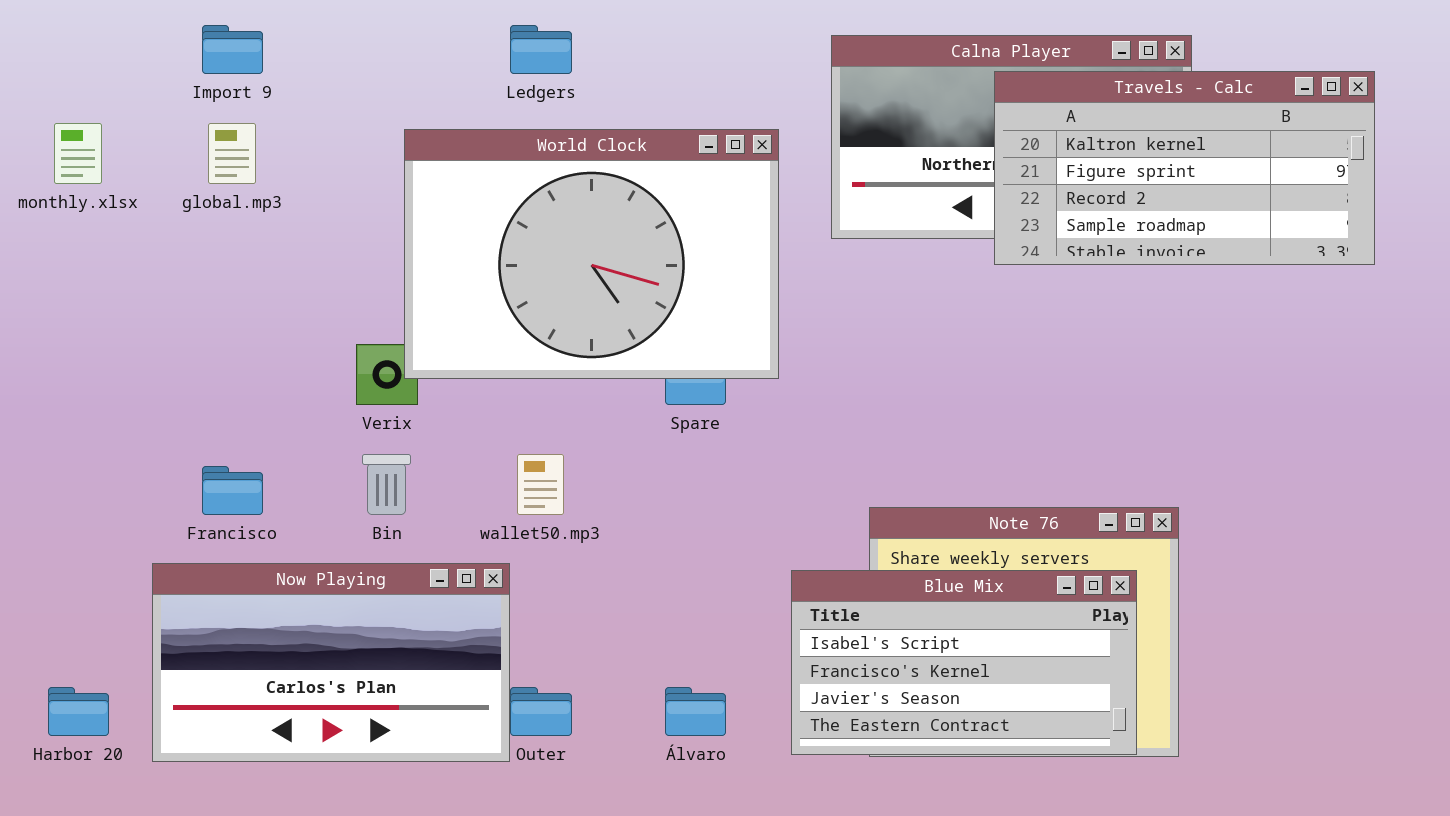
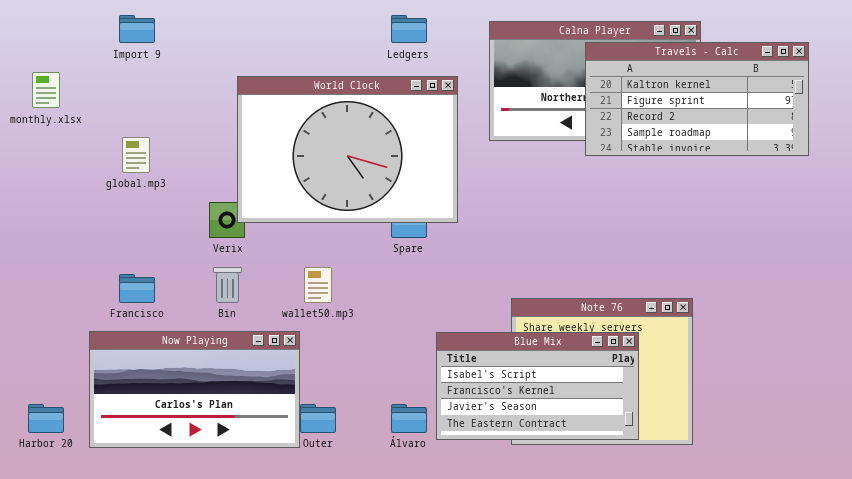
Ledgers: [510,25,572,74] -> [391,15,427,43], moved
global.mp3: [208,123,256,184] -> [122,137,150,173], moved
Blue Mix: [791,570,1137,755] -> [436,332,639,440], moved

